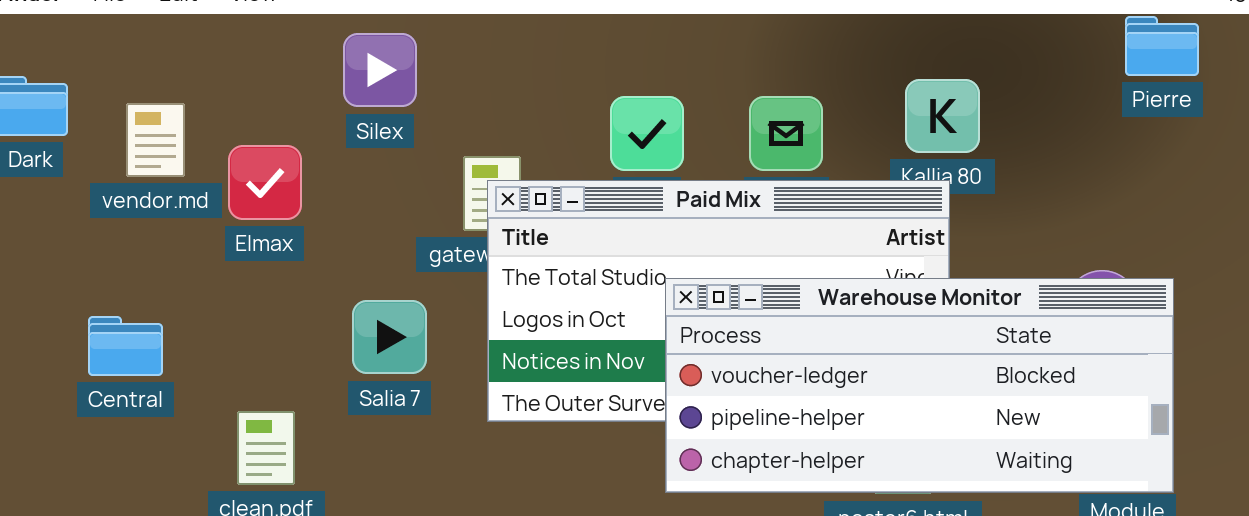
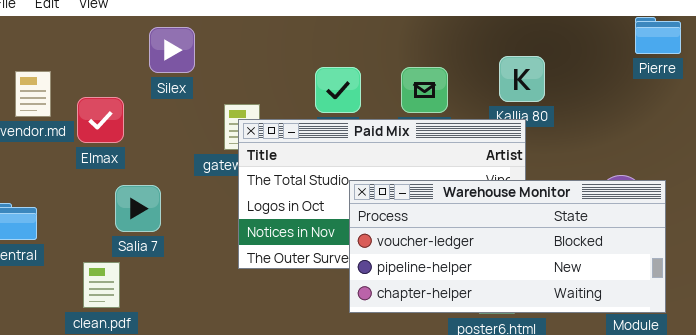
Salia 7: [352,300,427,374] -> [115,185,161,232], moved

